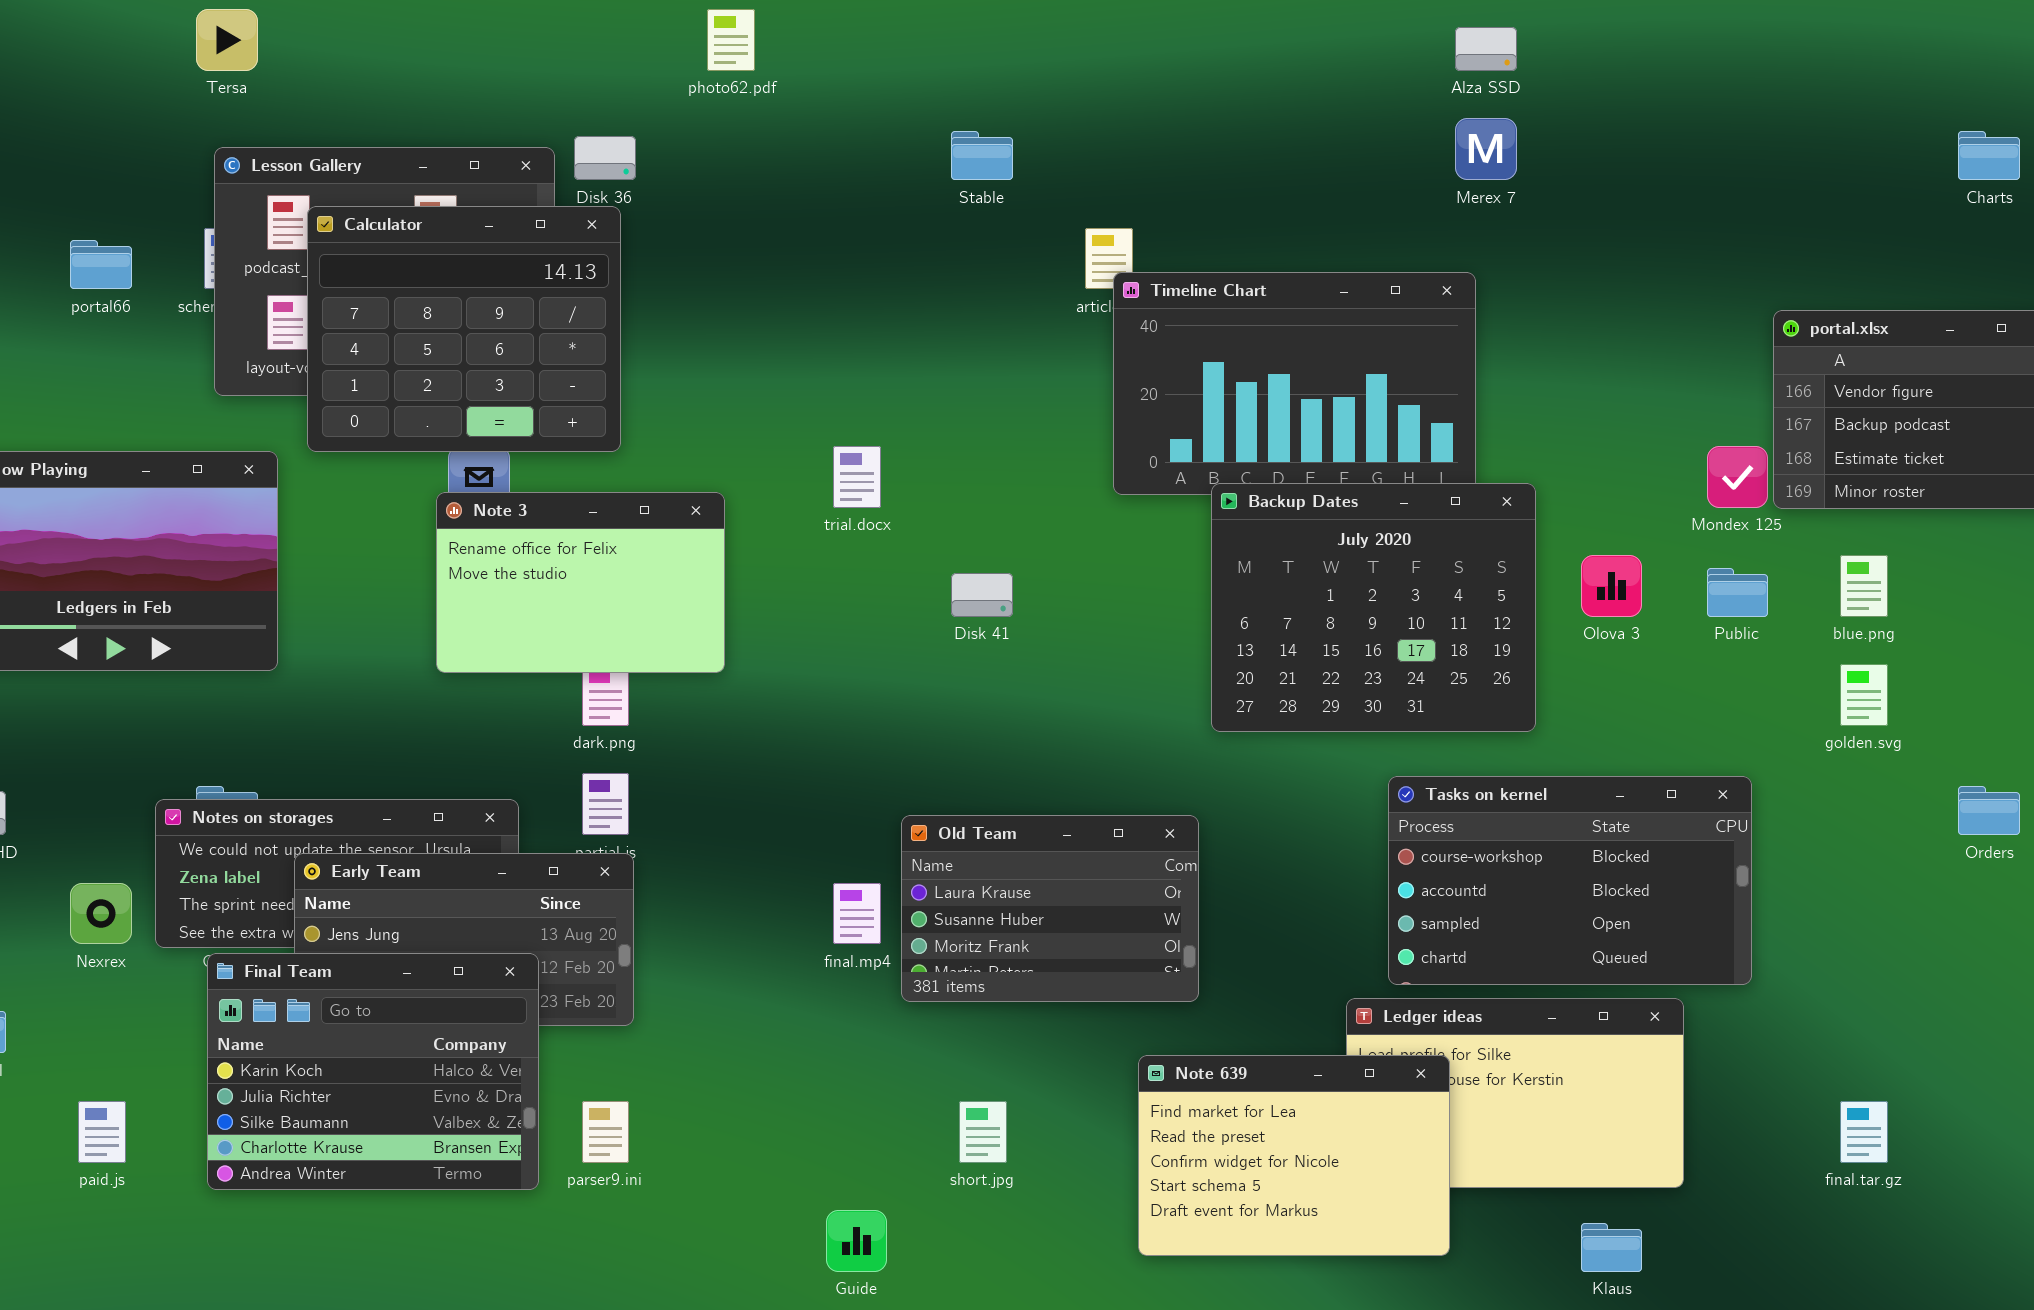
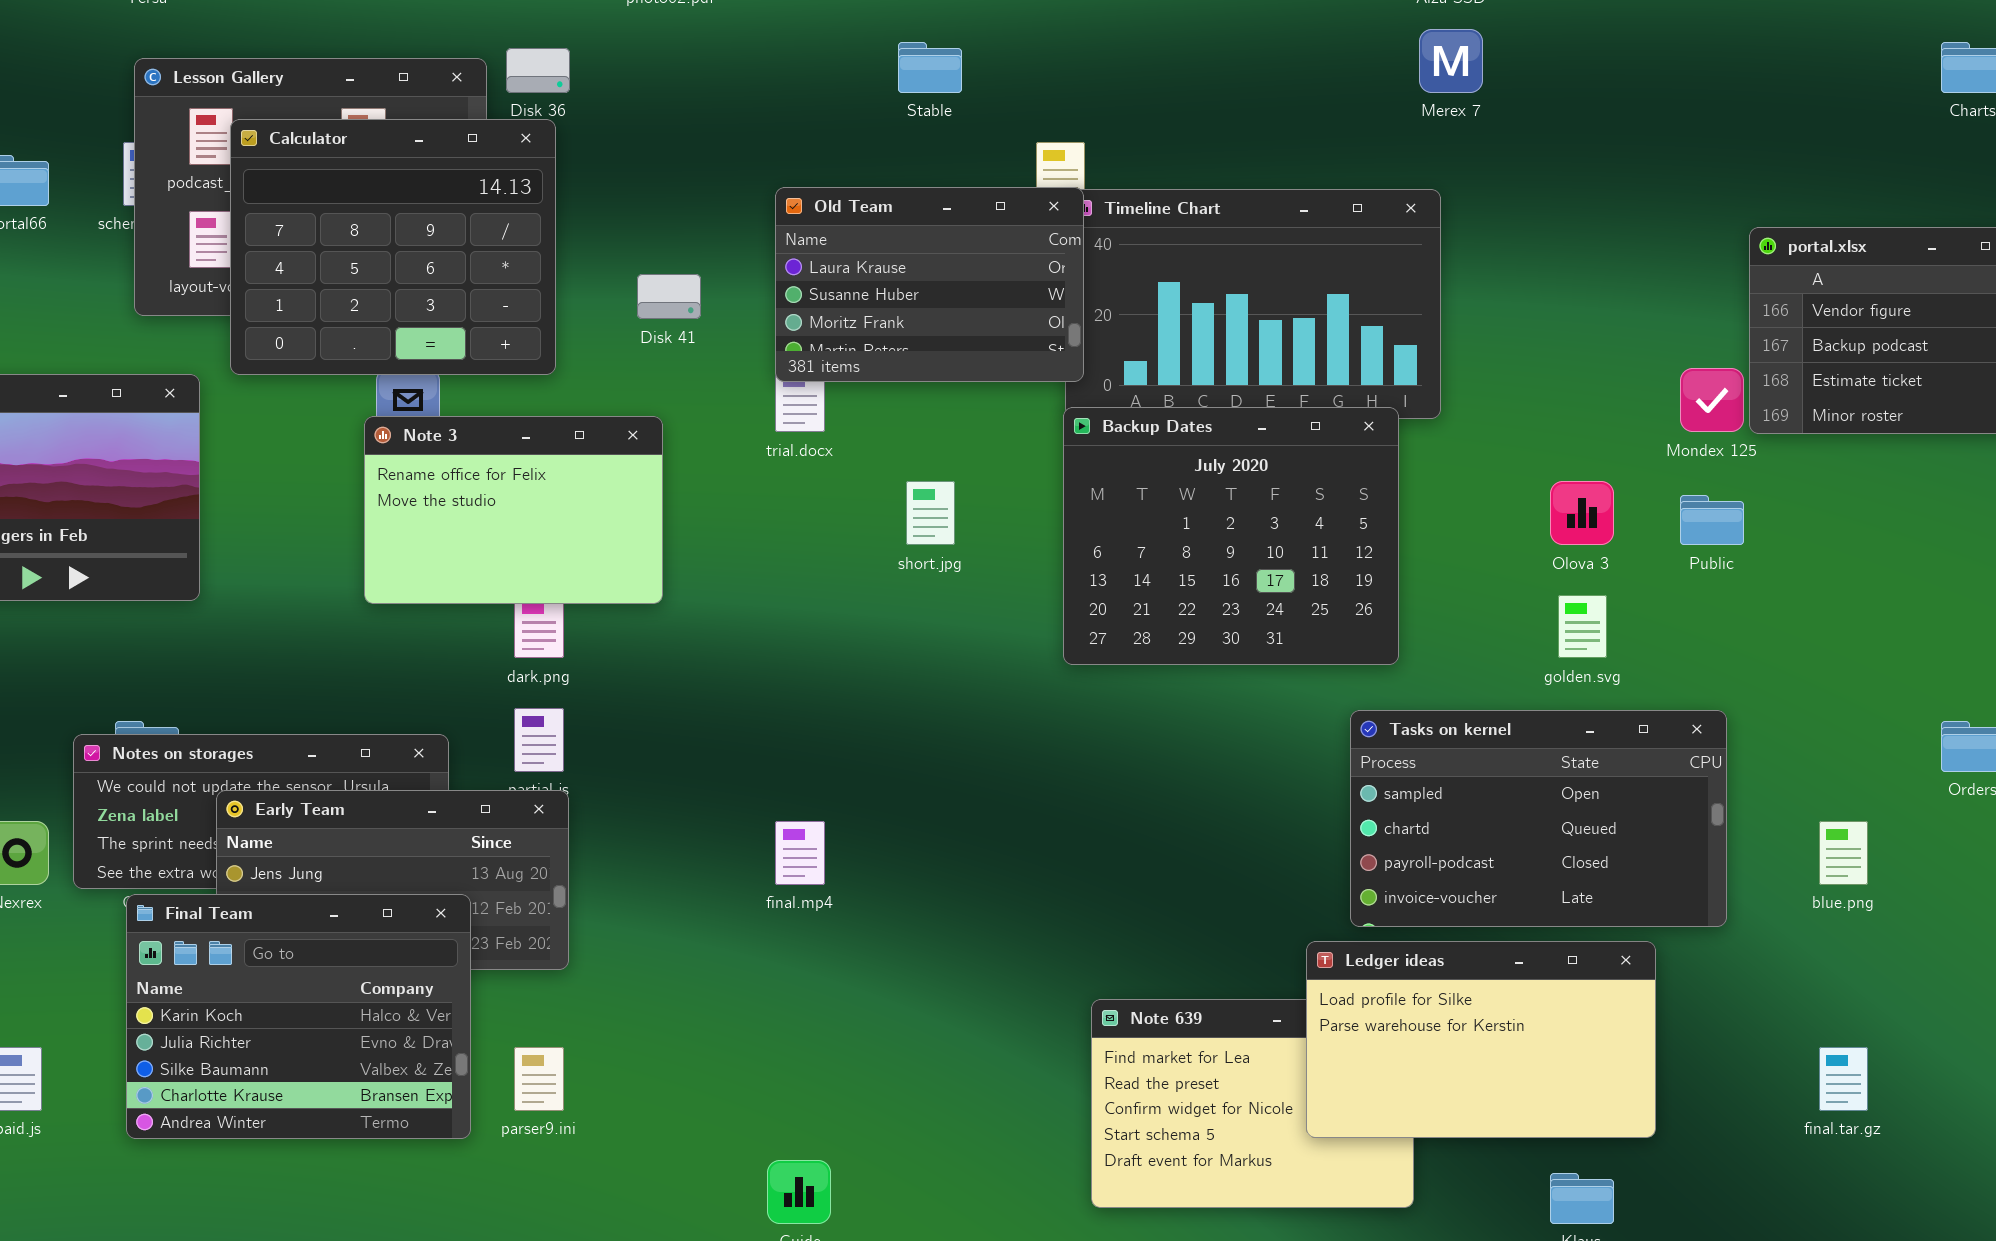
Backup Dates: [1211,483,1536,732] -> [1063,407,1399,665], moved
blue.png: [1840,555,1888,617] -> [1819,821,1868,885], moved
Disk 41: [951,573,1013,617] -> [637,274,701,319], moved
golden.svg: [1840,664,1888,726] -> [1558,595,1607,658], moved
Tasks on kernel: [1388,776,1752,985] -> [1350,710,1727,927], scrolled down 2 rows
Old Team: [901,815,1199,1002] -> [775,187,1084,382], moved
Ledger ideas: [1346,998,1684,1188] -> [1306,941,1656,1138], raised
short.jpg: [959,1101,1007,1163] -> [906,481,955,545], moved

